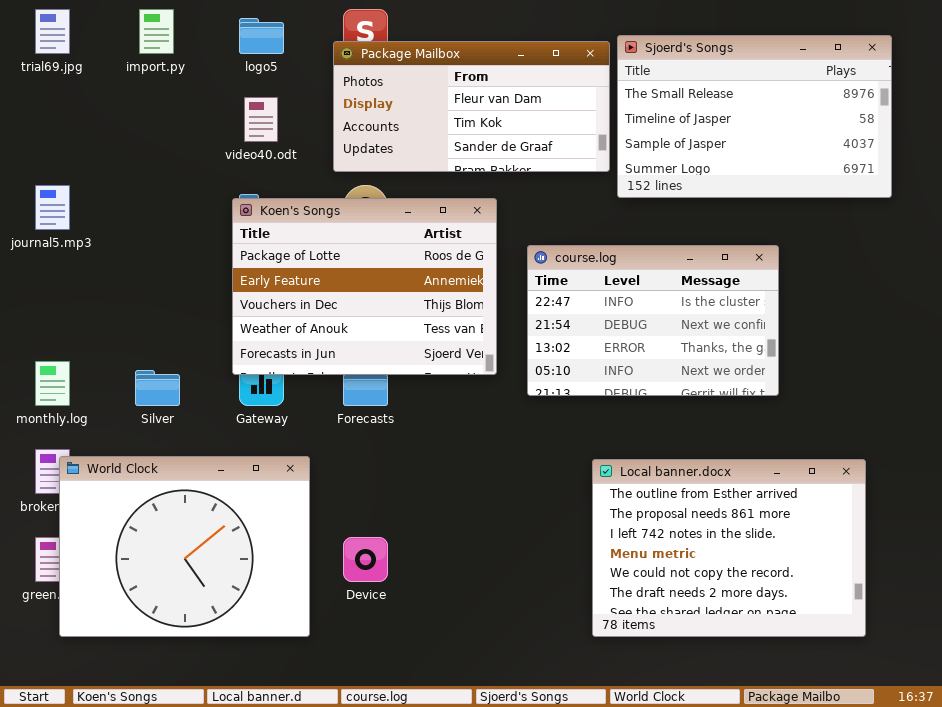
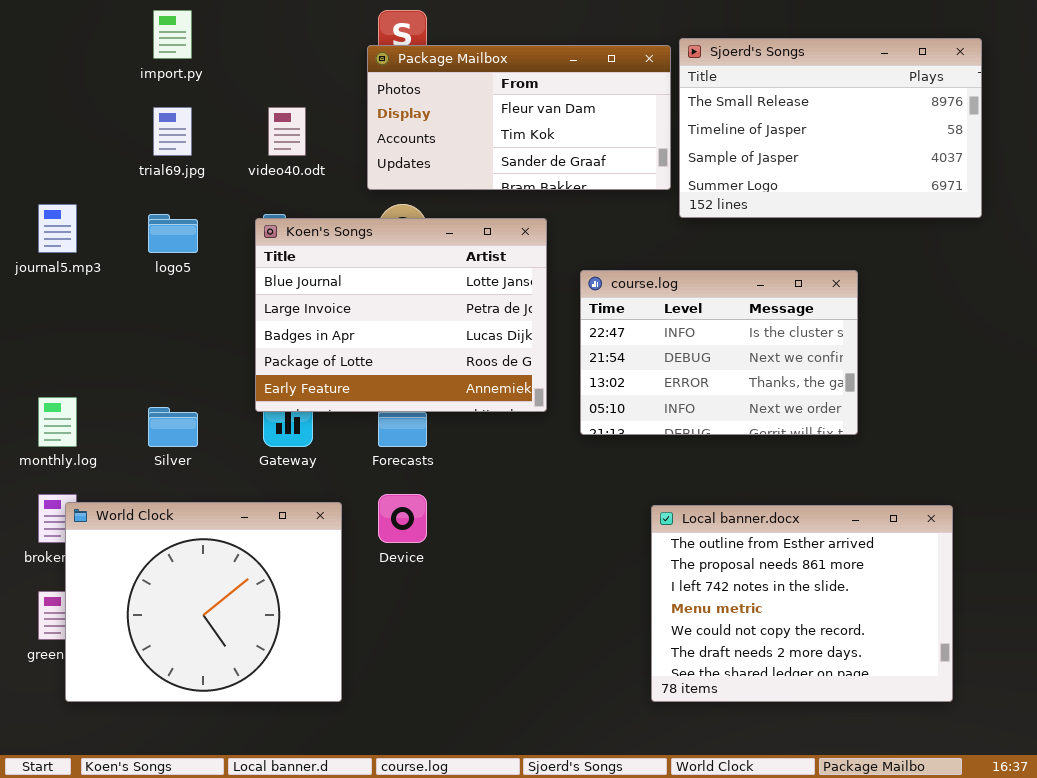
trial69.jpg: [35,9,70,54] -> [153,107,192,156], moved
logo5: [239,18,284,54] -> [148,214,198,253], moved
Koen's Songs: [232,198,497,375] -> [255,218,547,412], scrolled up 3 rows
Device: [343,537,388,582] -> [378,494,427,543], moved

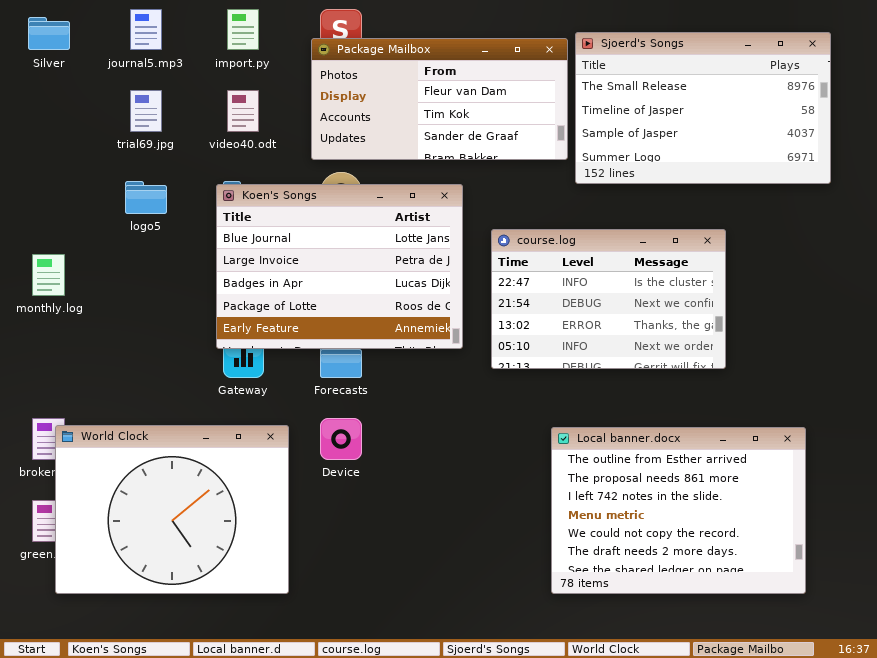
import.py: [153,10,192,59] -> [227,9,259,50], moved
journal5.mp3: [38,204,77,253] -> [130,9,162,50], moved
monthly.log: [38,397,77,447] -> [32,254,65,296], moved
Silver: [148,407,198,447] -> [28,17,70,50], moved

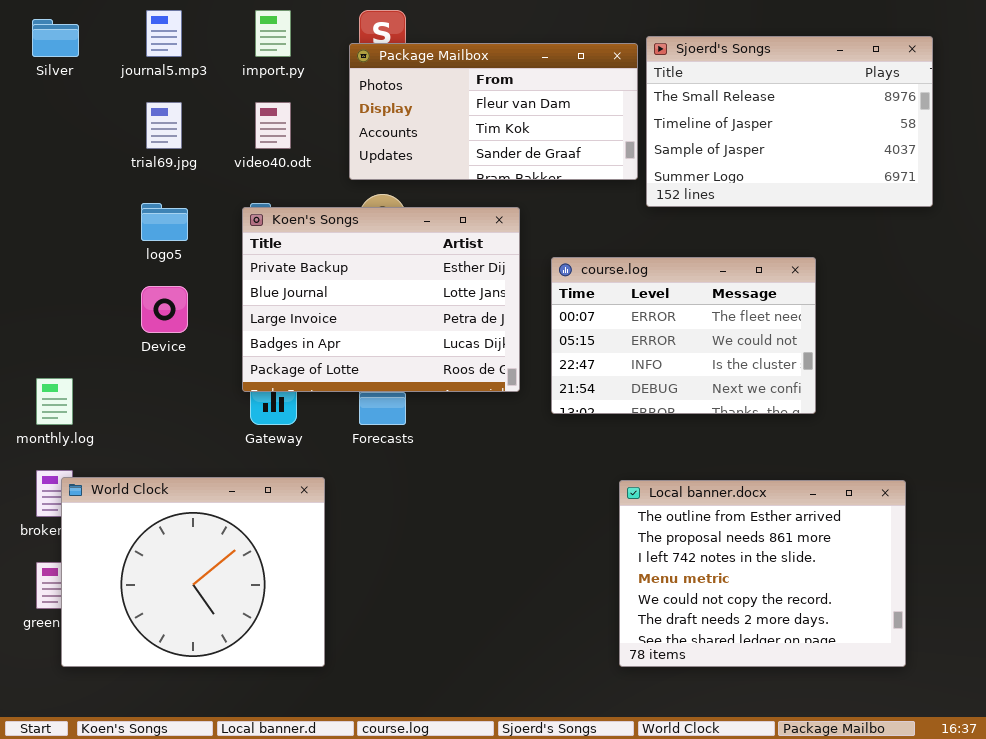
Koen's Songs: [216,184,463,349] -> [242,207,520,392], scrolled up 1 row
course.log: [491,229,726,369] -> [551,257,816,414], scrolled up 2 rows
monthly.log: [32,254,65,296] -> [36,378,73,425], moved
Device: [320,418,362,460] -> [141,286,188,333], moved

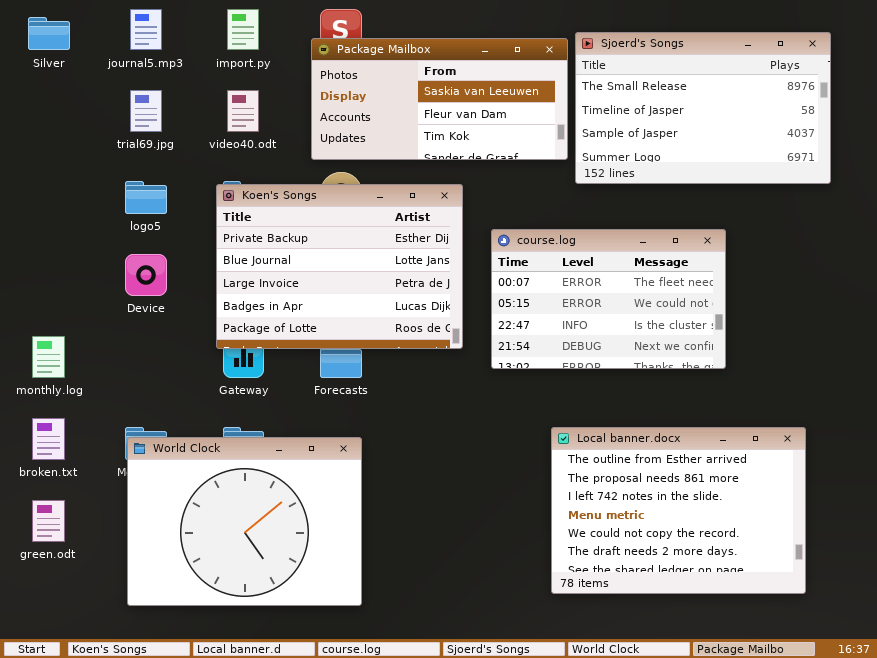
Package Mailbox: [349,43,638,180] -> [311,38,568,160], scrolled up 1 row
World Clock: [61,477,325,667] -> [127,437,362,606], moved

